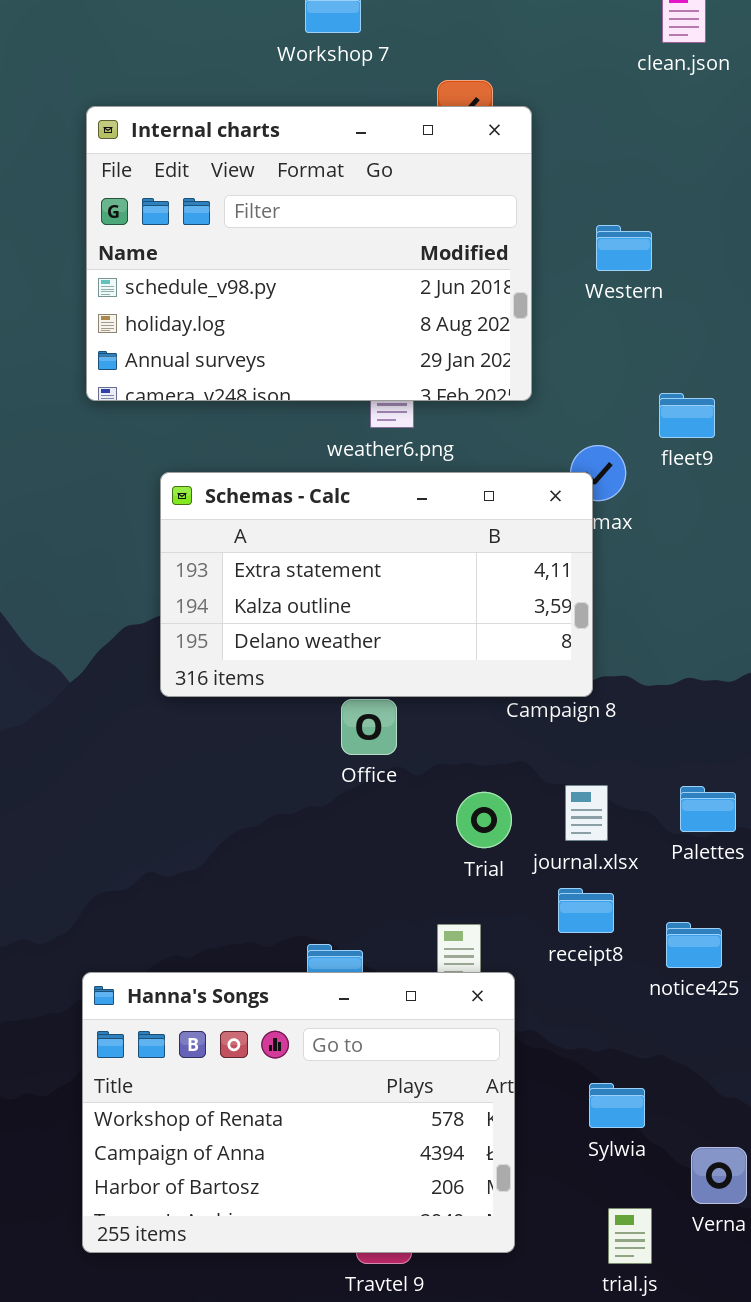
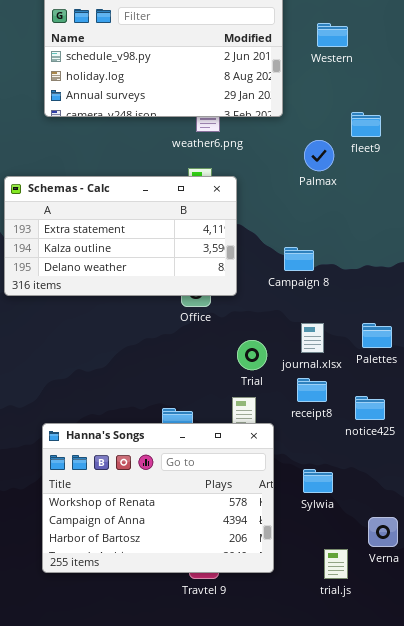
Schemas - Calc: [160,472,593,697] -> [4,176,237,296], moved
Trial: [456,792,512,848] -> [237,340,267,370], moved
Sylwia: [589,1083,645,1128] -> [303,469,333,493], moved

